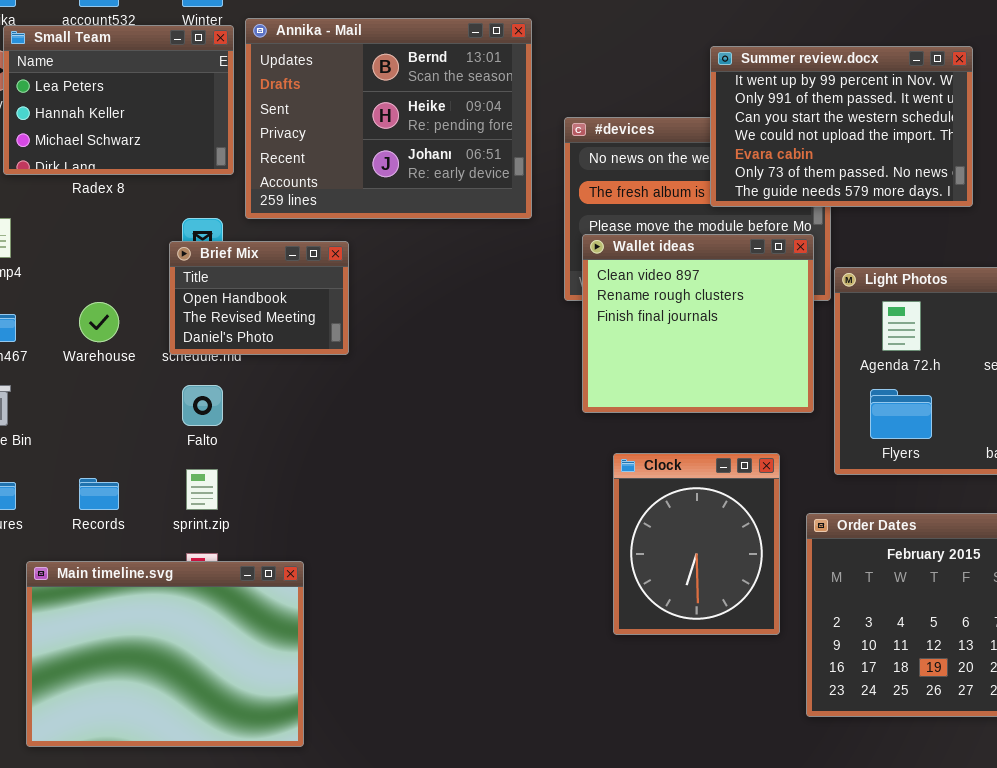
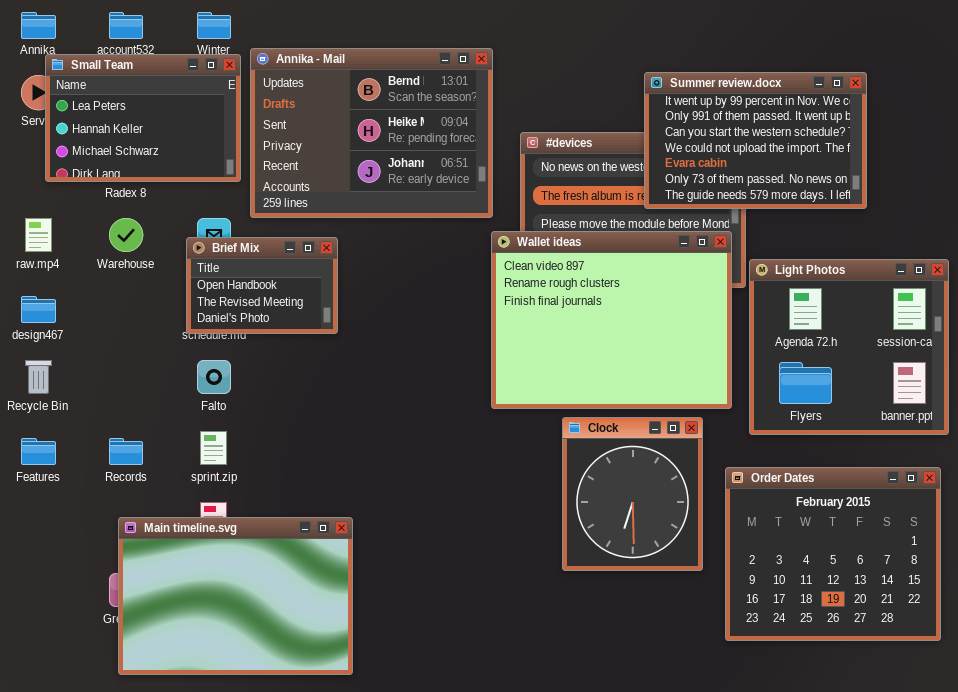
Wallet ideas: [582,234,814,413] -> [491,231,732,409], resized
Warehouse: [79,302,119,342] -> [109,218,143,252], moved
Main timeline.svg: [26,561,304,747] -> [118,517,353,675], moved

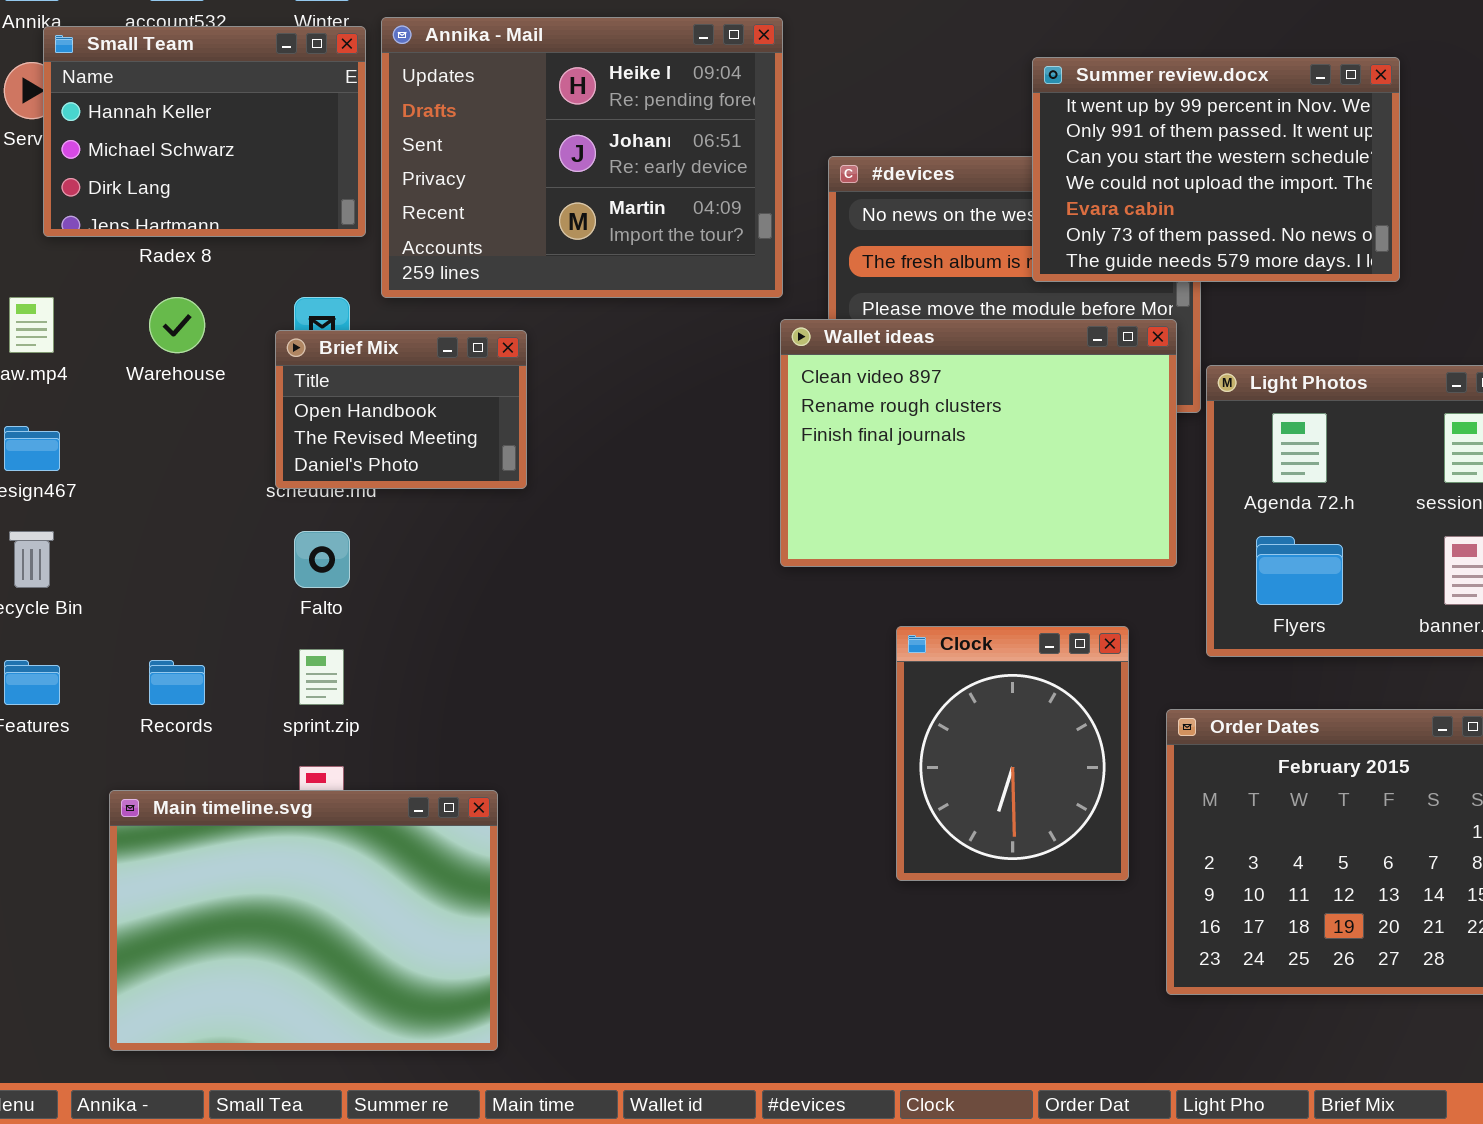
Annika - Mail: [250,48,493,218] -> [381,17,783,298], scrolled down 1 row
Small Team: [45,54,241,182] -> [43,26,366,237], scrolled down 1 row
Wallet ideas: [491,231,732,409] -> [780,319,1177,567], resized
Main timeline.svg: [118,517,353,675] -> [109,790,498,1051], moved

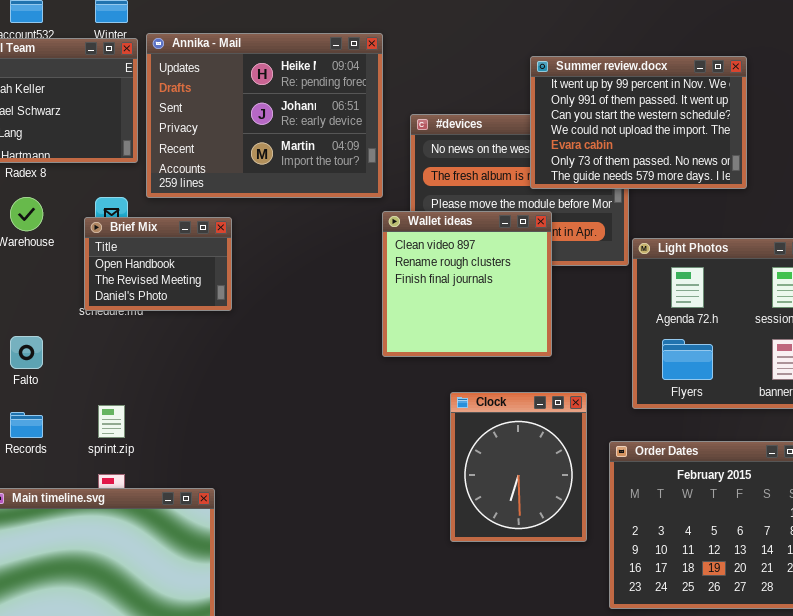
Wallet ideas: [780,319,1177,567] -> [382,211,552,357], resized
Falto: [294,531,350,588] -> [10,336,43,369], moved

